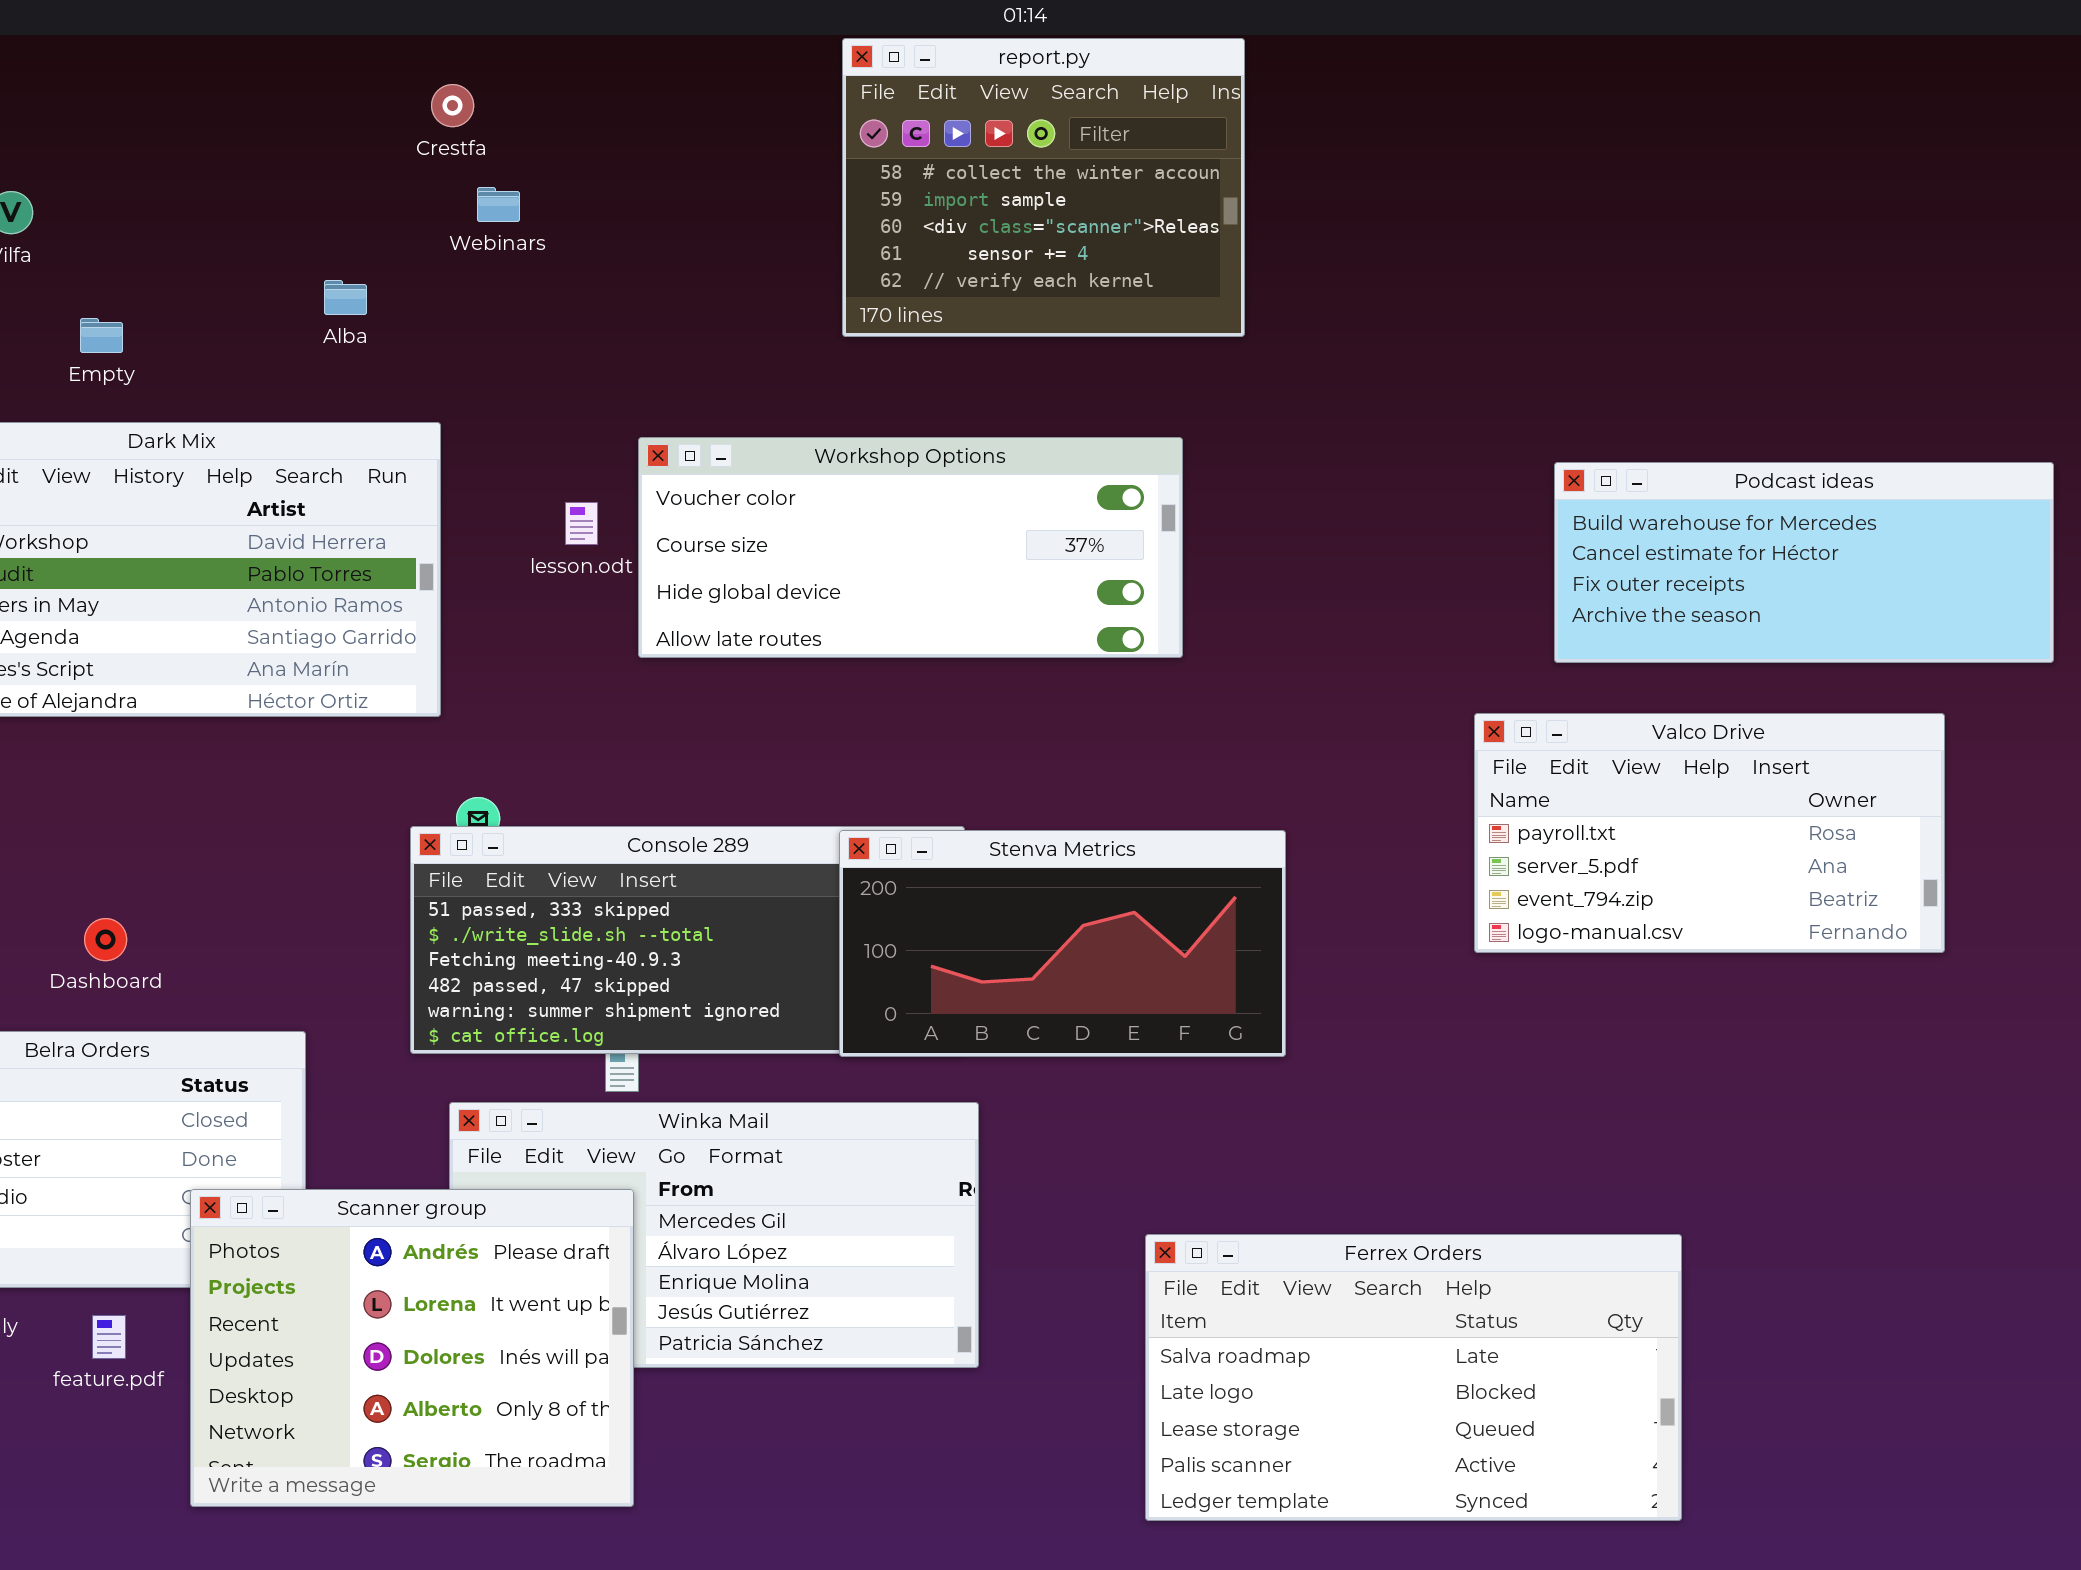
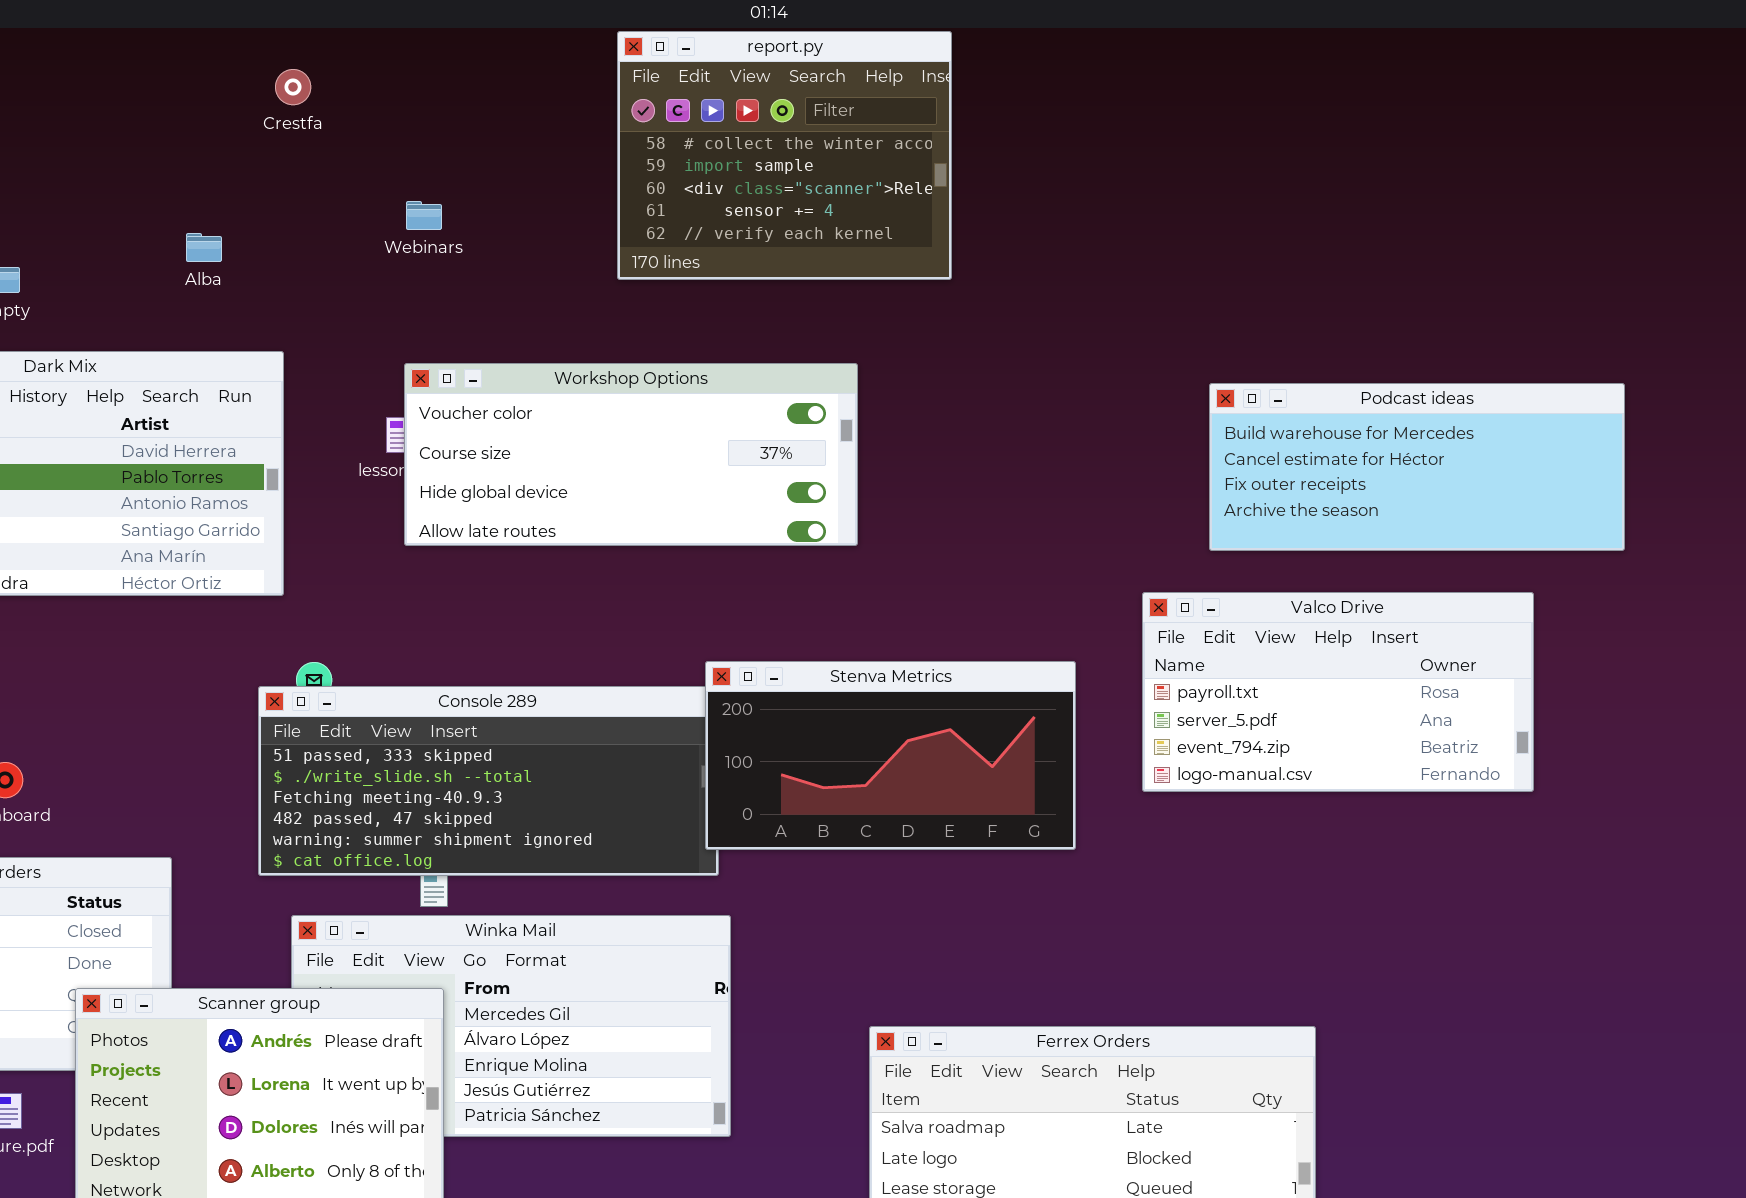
Webinars: [477,187,520,222] -> [406,201,442,230], moved
Workshop Options: [638,437,1183,658] -> [404,363,858,546], moved
Stenva Metrics: [839,830,1286,1057] -> [705,661,1076,850], moved

